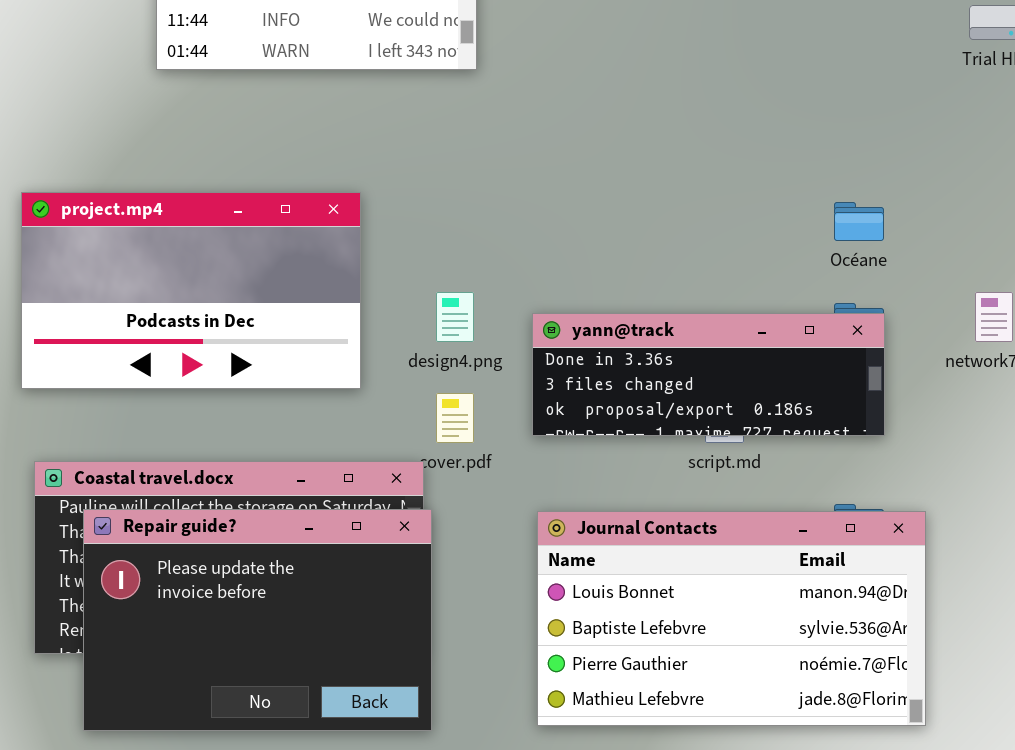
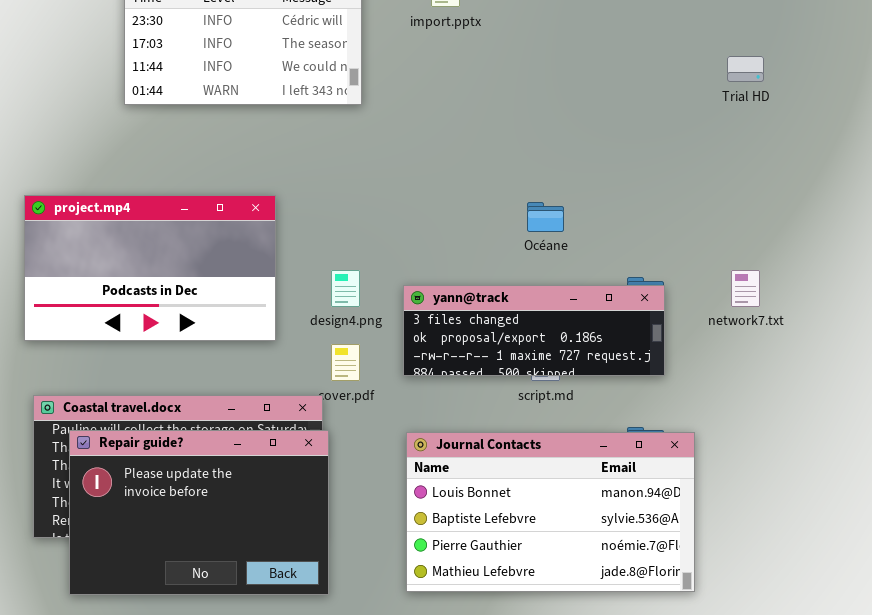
Océane: [834,202,884,241] -> [527,202,564,232], moved
yann@track: [532,313,885,436] -> [403,285,665,376], scrolled down 1 row

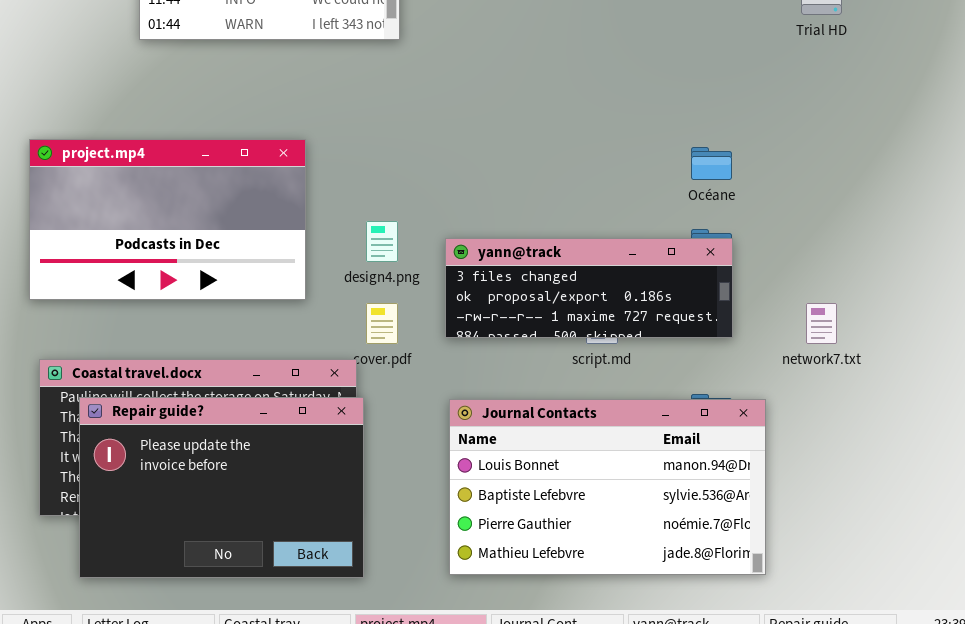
Océane: [527,202,564,232] -> [691,147,732,180], moved
network7.txt: [731,270,760,307] -> [806,303,837,344], moved

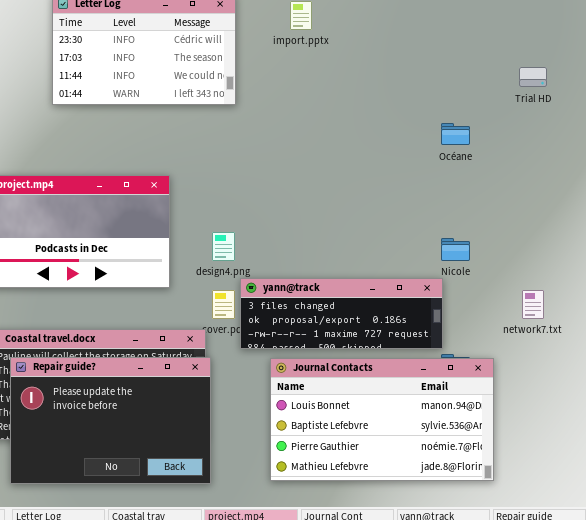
Océane: [691,147,732,180] -> [441,123,470,145], moved
yann@track: [445,238,733,338] -> [240,278,443,349], moved

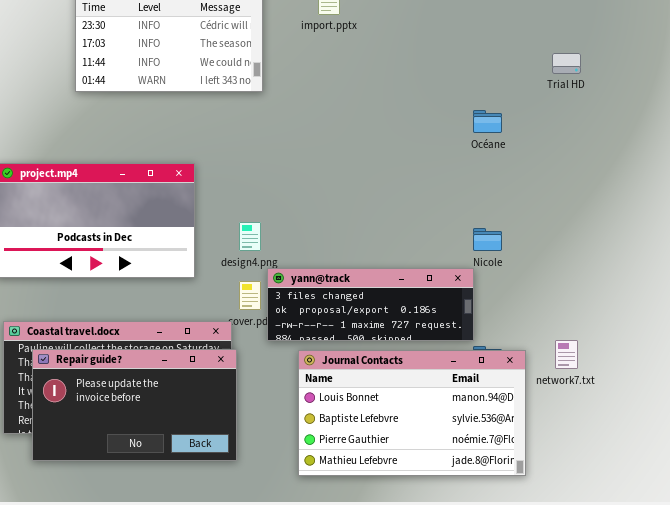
network7.txt: [522,290,544,319] -> [555,340,578,369], moved
Repair guide?: [10,357,211,484] -> [32,349,237,461], resized

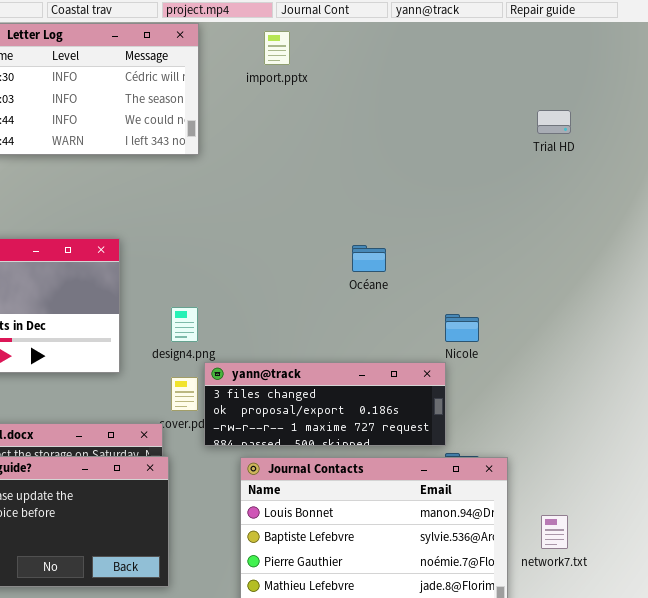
Océane: [473,110,502,133] -> [352,245,386,272], moved
network7.txt: [555,340,578,369] -> [541,515,568,549], moved

